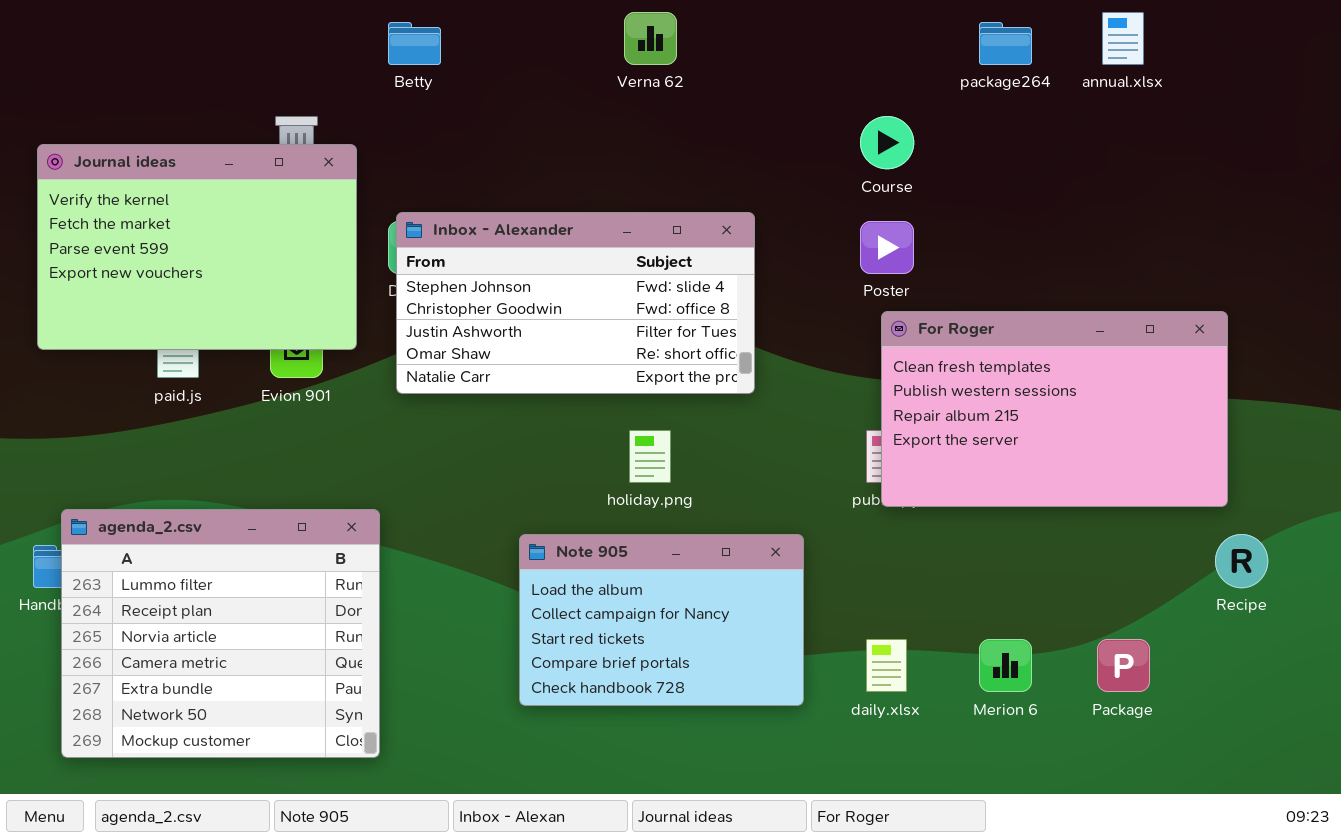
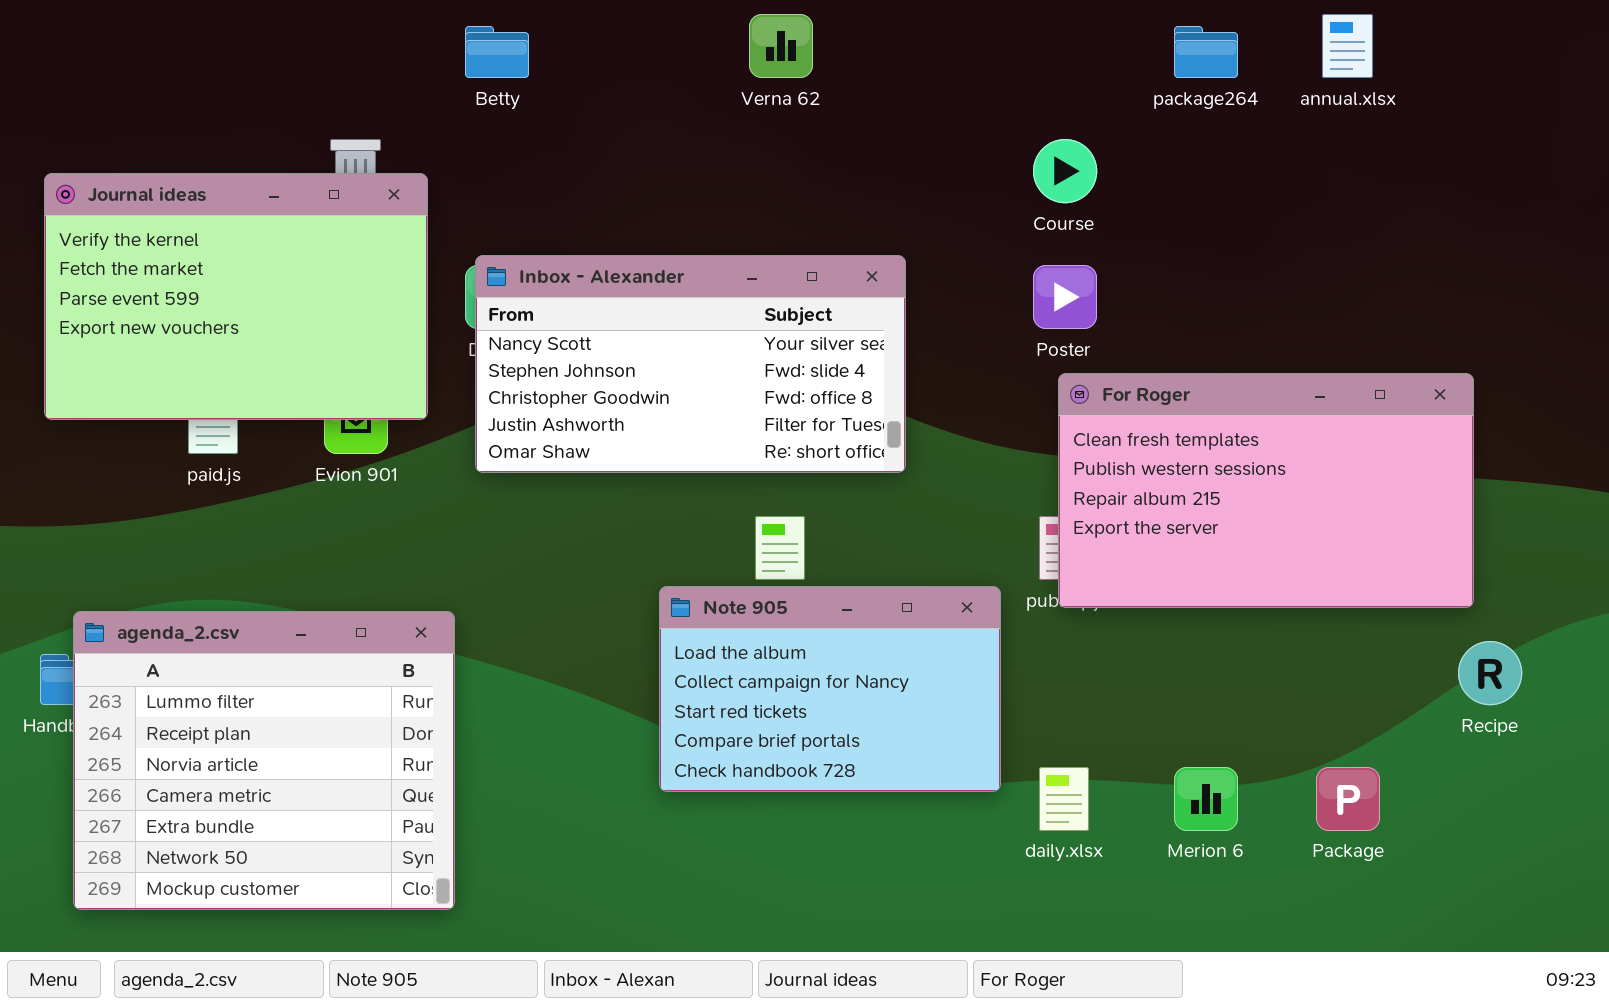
Inbox - Alexander: [396,212,755,394] -> [475,255,906,473], scrolled up 1 row
Note 905: [519,534,804,706] -> [659,586,1001,792], moved

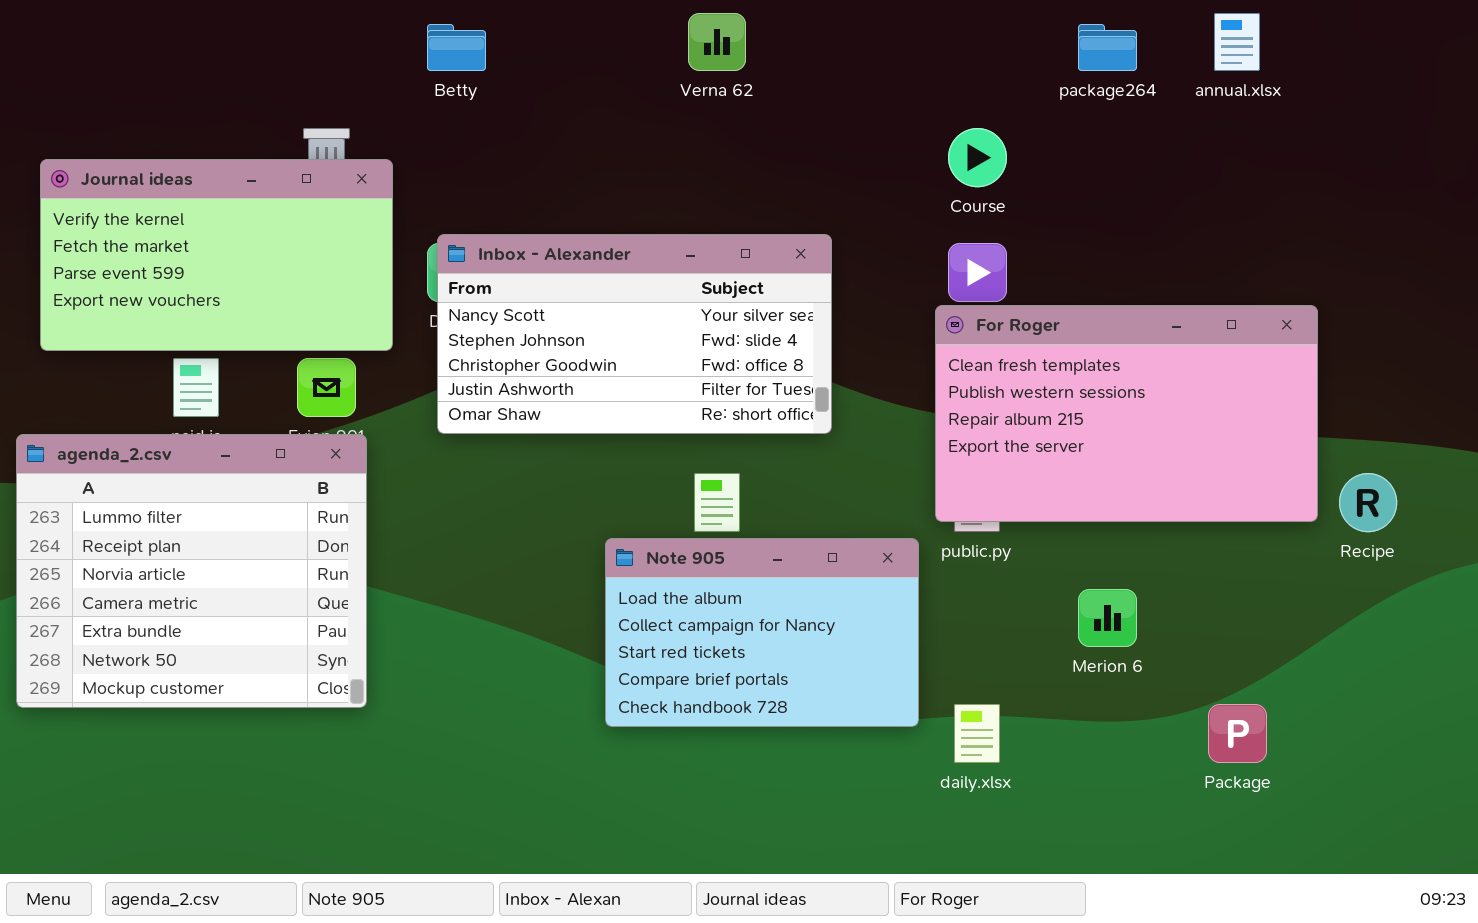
Journal ideas: [44,173,428,420] -> [40,159,393,351], resized
For Roger: [1058,373,1474,608] -> [935,305,1318,522], moved
agenda_2.csv: [73,611,455,910] -> [16,434,367,708], moved
Recipe: [1458,641,1522,705] -> [1339,473,1397,532], moved
Merion 6: [1174,767,1238,831] -> [1078,589,1137,647], moved

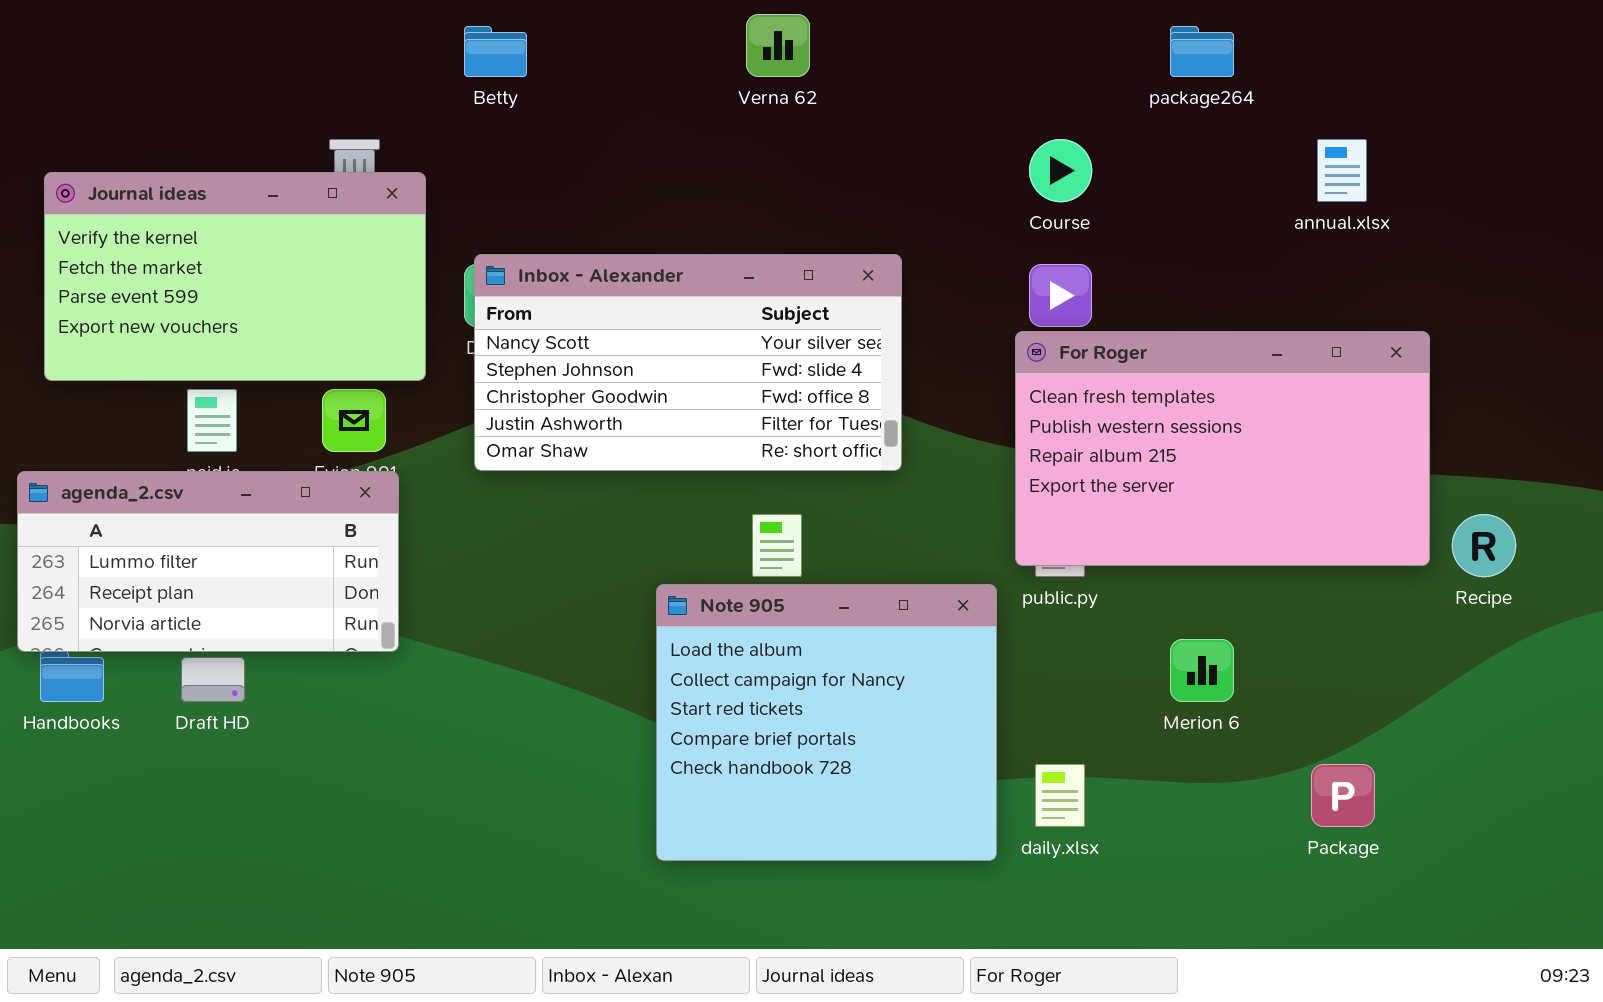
annual.xlsx: [1214,13,1260,71] -> [1317,139,1367,202], moved
agenda_2.csv: [16,434,367,708] -> [17,471,399,652], resized
Note 905: [605,538,919,727] -> [656,584,997,861], resized

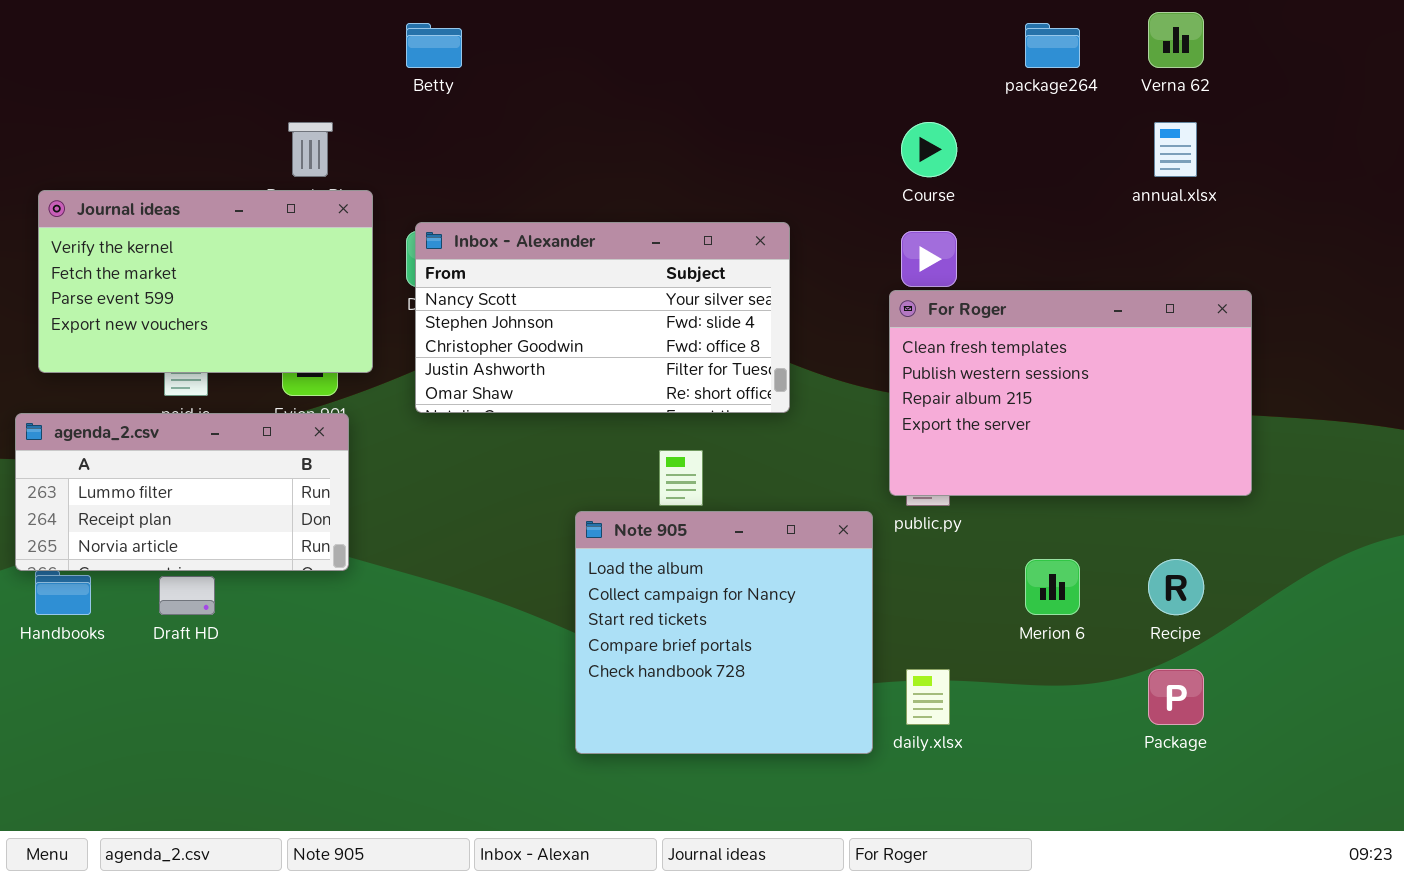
Verna 62: [746,14,810,77] -> [1148,12,1204,68], moved
Journal ideas: [44,172,426,381] -> [38,190,373,373], moved
Recipe: [1452,514,1516,577] -> [1148,559,1204,615], moved

